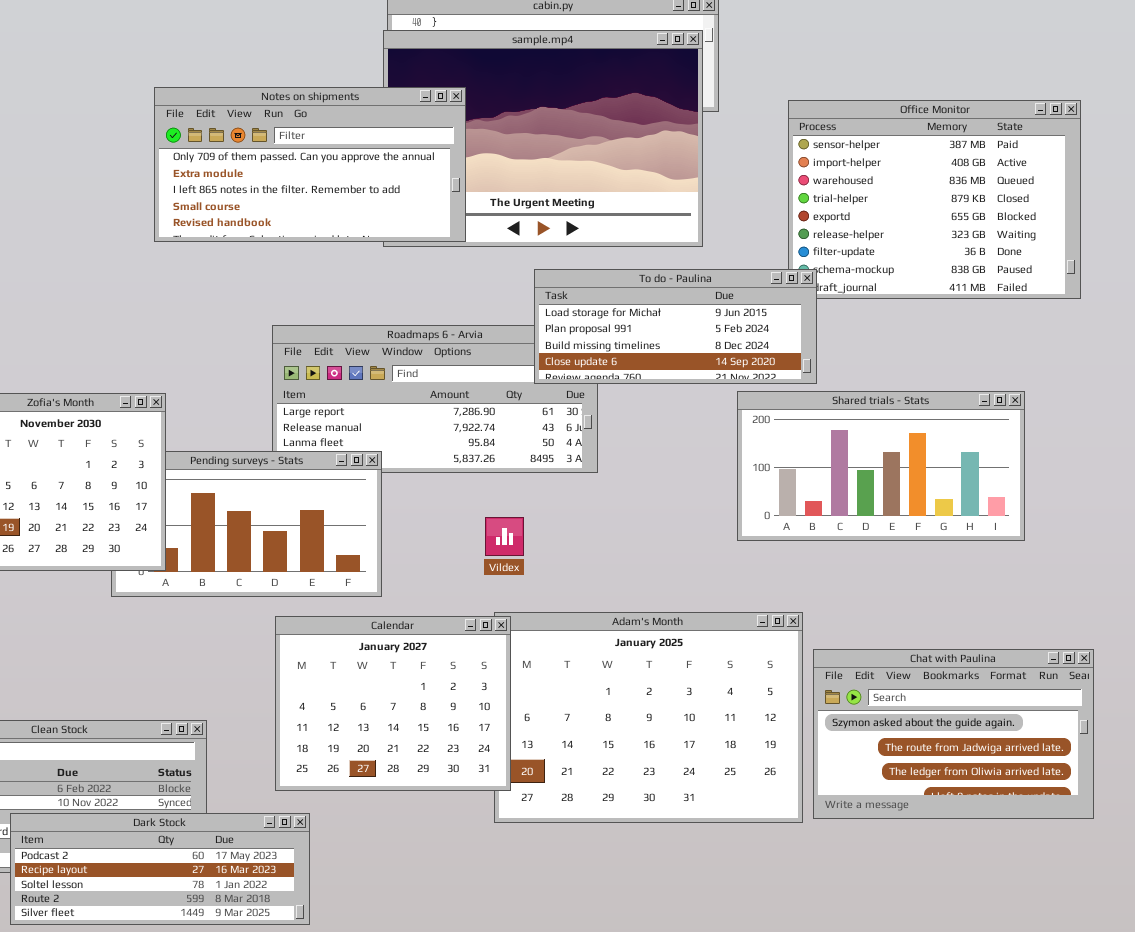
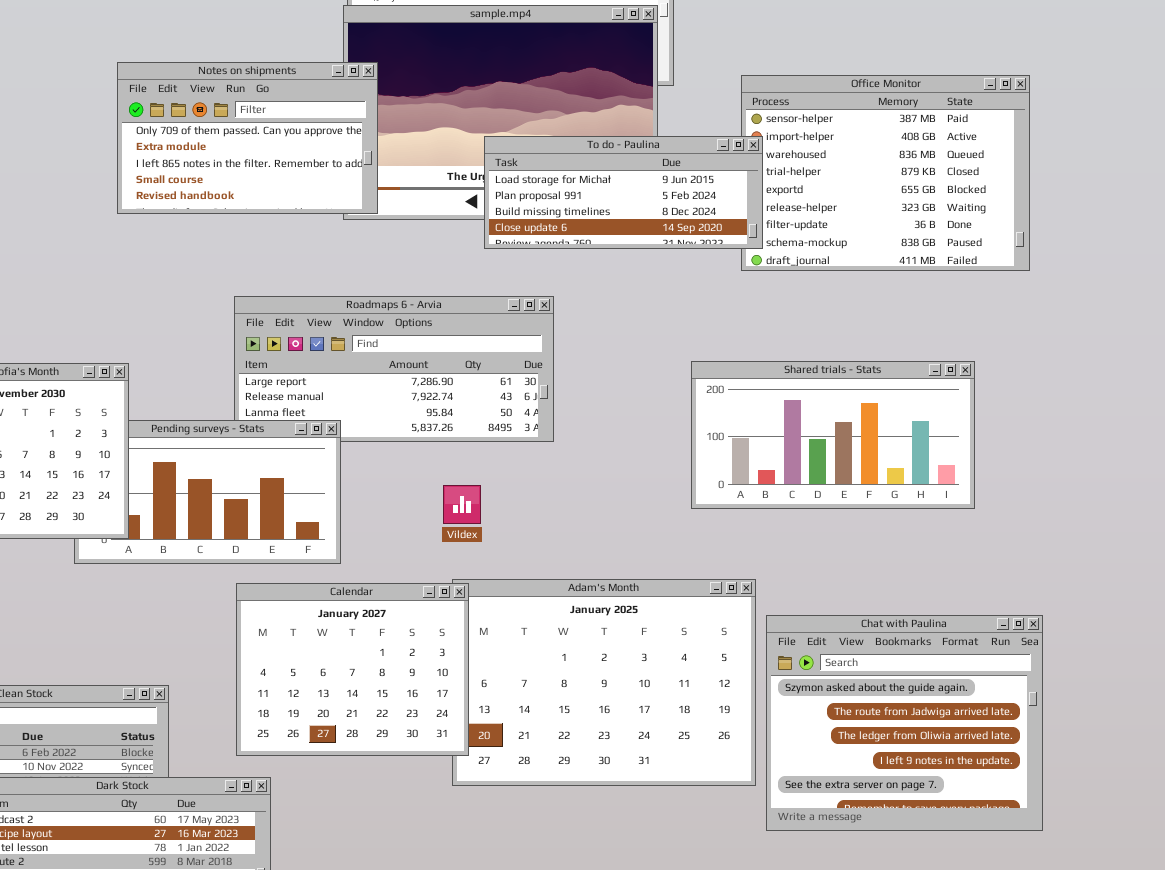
Notes on shipments: [154,87,466,242] -> [117,62,378,214], resized
To do - Paulina: [534,269,817,384] -> [484,136,763,249], moved
Chat with Paulina: [813,649,1094,819] -> [766,615,1043,831], resized

